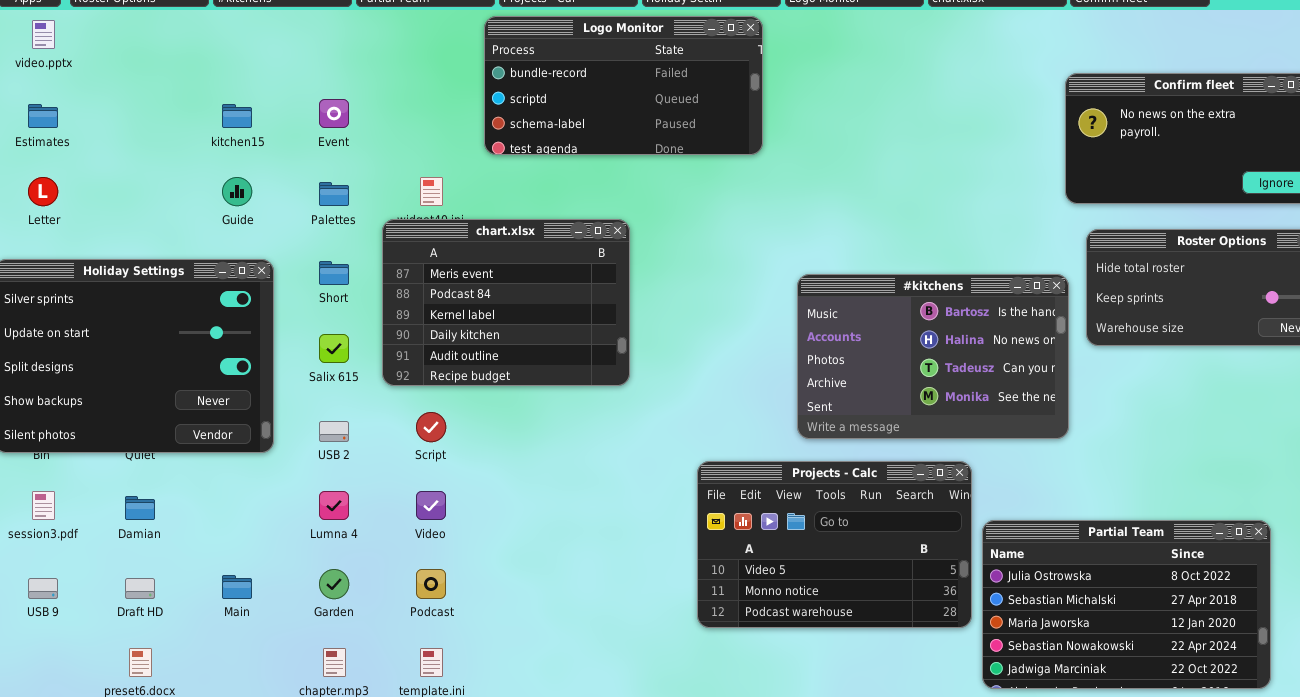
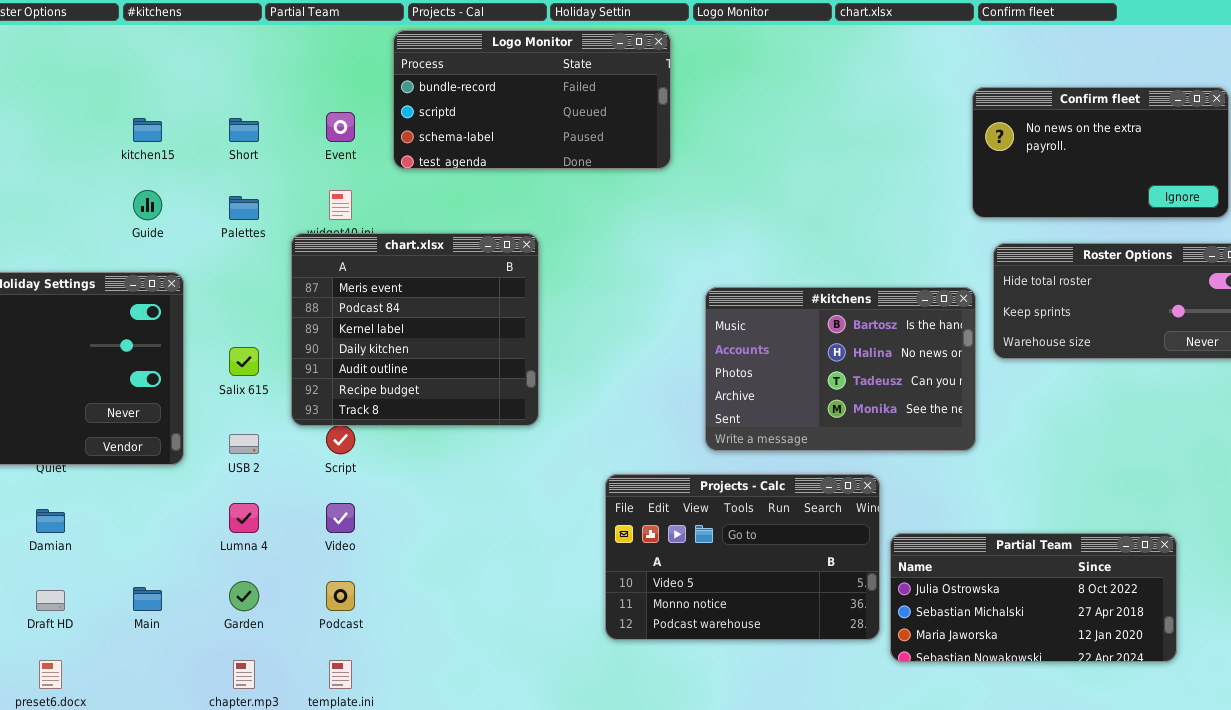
Event: [319,99,349,128] -> [326,112,355,142], moved
chart.xlsx: [382,219,630,386] -> [291,233,539,426], resized
Short: [319,261,349,285] -> [229,118,259,142], moved
Partial Team: [982,520,1271,689] -> [890,533,1177,662], resized

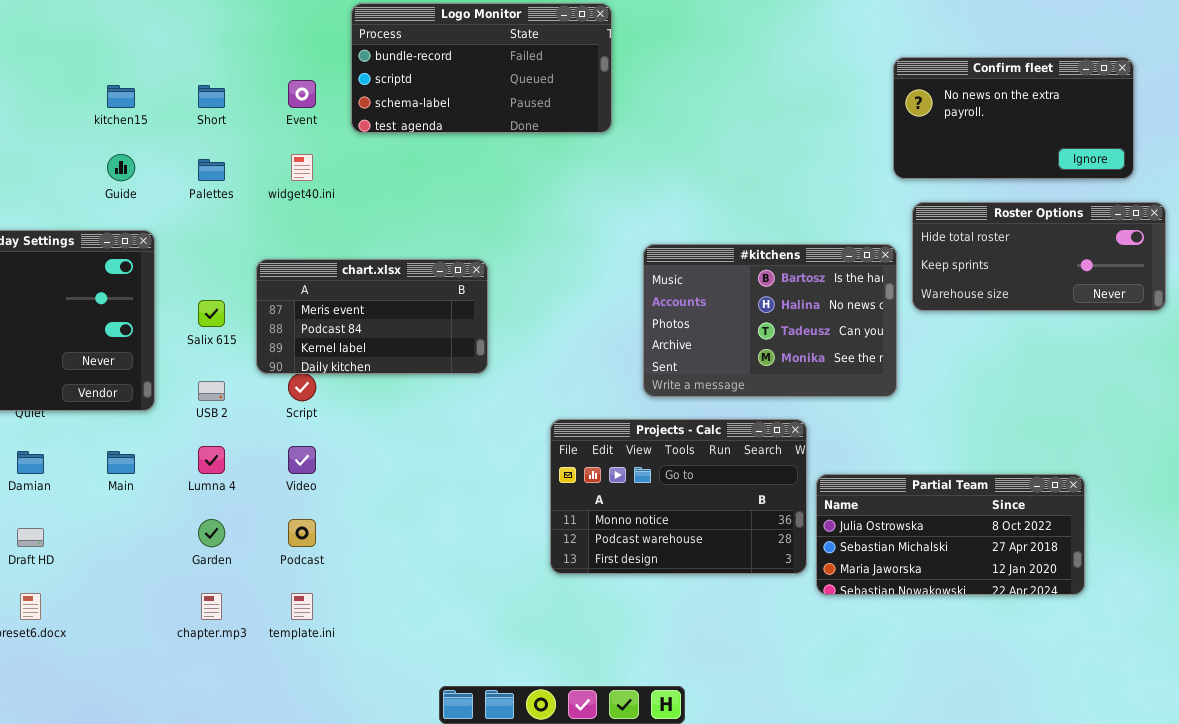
chart.xlsx: [291,233,539,426] -> [256,259,488,374], resized
Projects - Calc: [605,474,880,640] -> [550,419,807,574], scrolled down 1 row
Main: [133,587,162,611] -> [107,451,135,474], moved

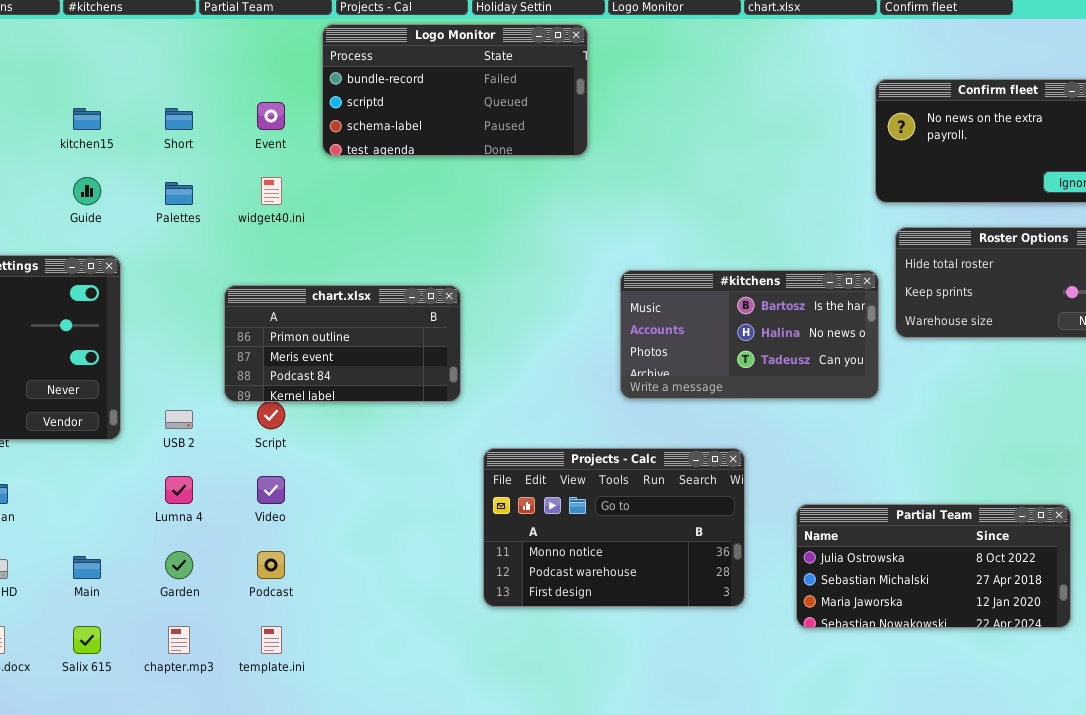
#kitchens: [643,244,897,397] -> [620,270,879,399], resized
chart.xlsx: [256,259,488,374] -> [224,285,461,402], scrolled up 1 row
Salix 615: [198,300,225,327] -> [73,626,101,654], moved
Projects - Calc: [550,419,807,574] -> [483,448,745,607], moved
Main: [107,451,135,474] -> [73,556,101,579], moved

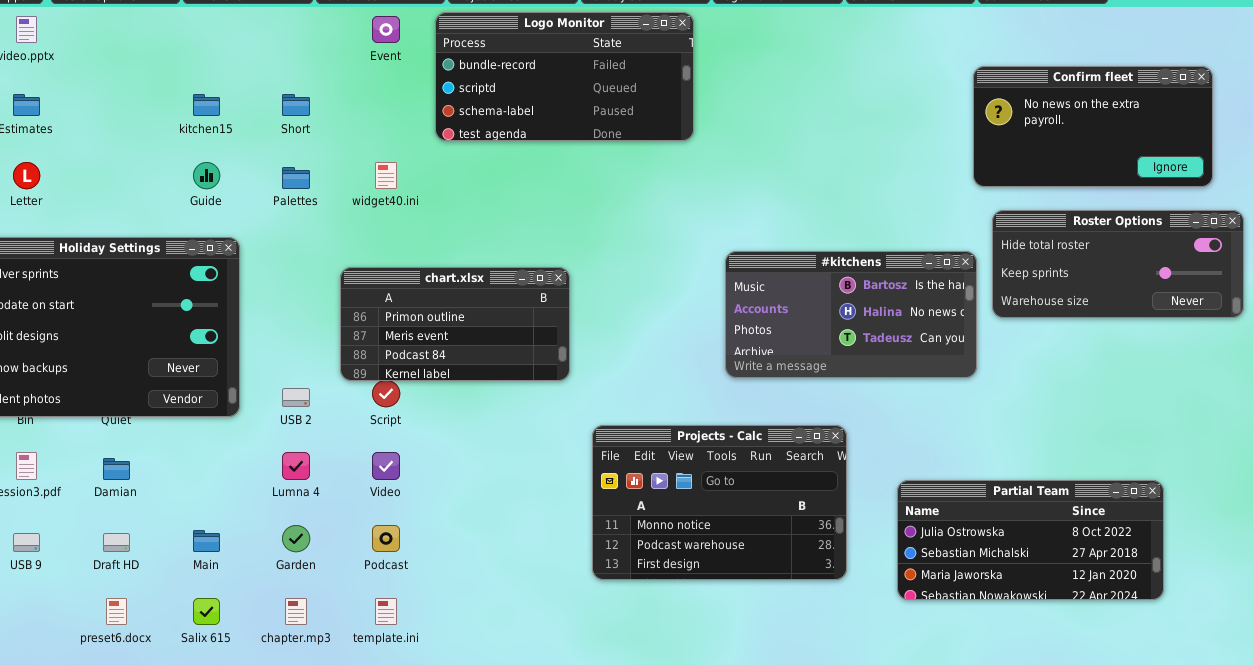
Event: [257,102,285,130] -> [372,16,400,43], moved

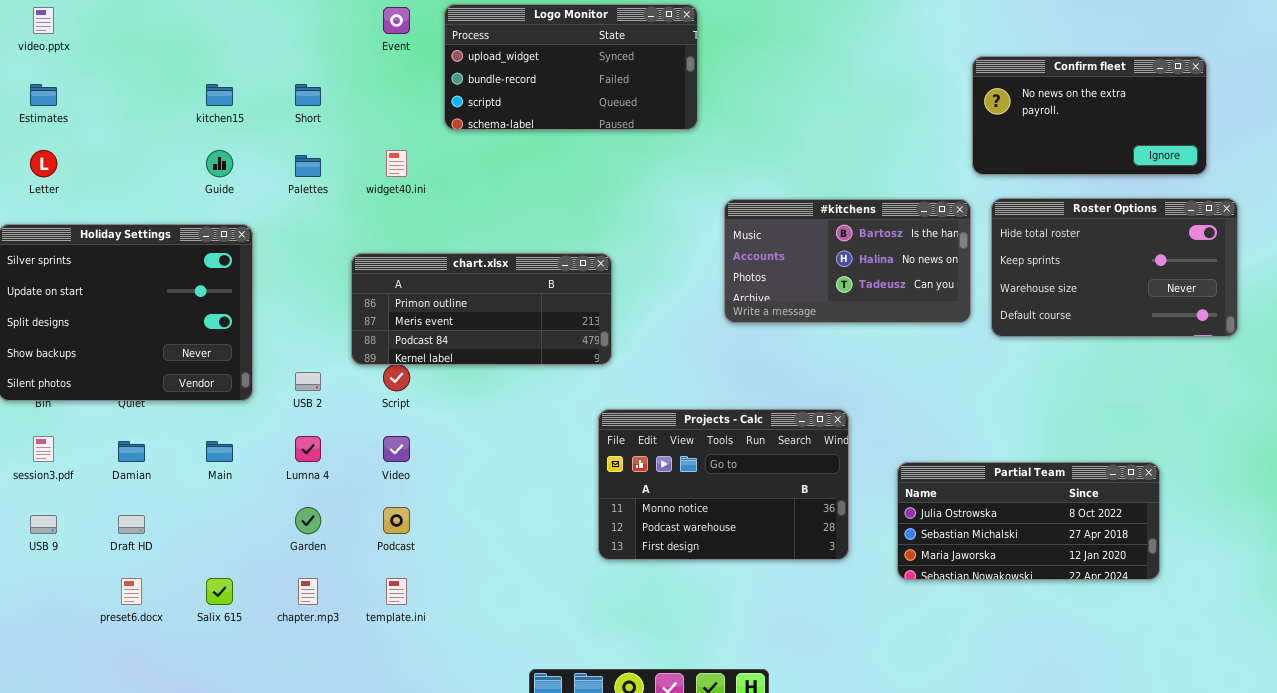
Logo Monitor: [435,12,694,141] -> [444,4,698,130], scrolled up 1 row
Roster Options: [992,210,1244,318] -> [991,198,1238,337], resized
#kitchens: [725,251,977,378] -> [724,199,971,323], moved
chart.xlsx: [340,267,570,381] -> [351,253,612,365], resized
Main: [193,530,220,552] -> [206,441,233,462], moved

